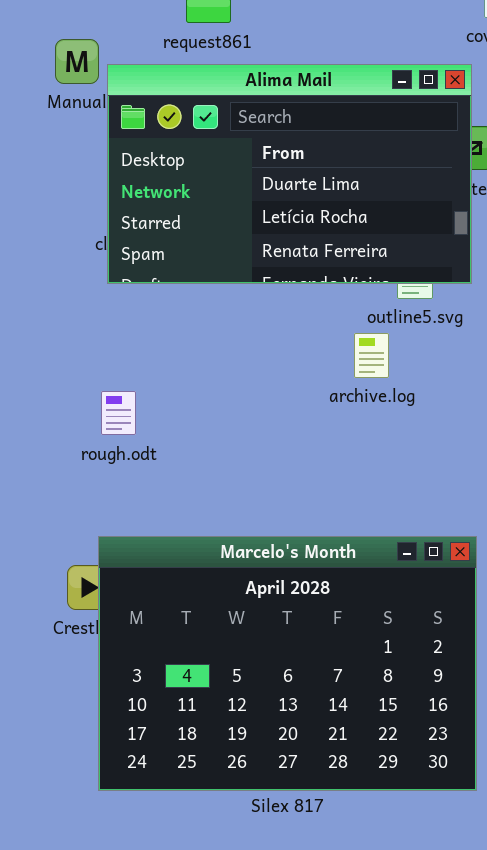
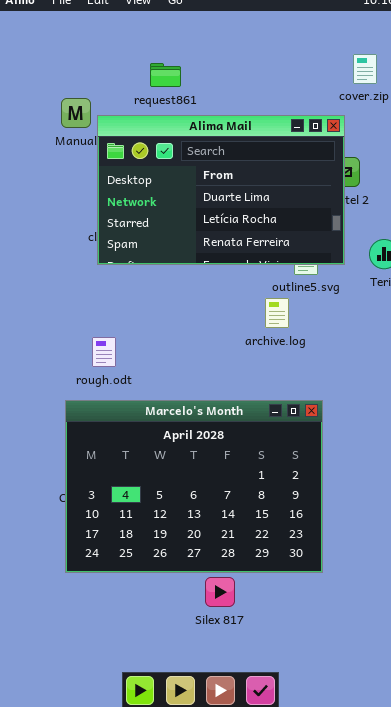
Marcelo's Month: [98,536,477,791] -> [65,400,323,573], moved

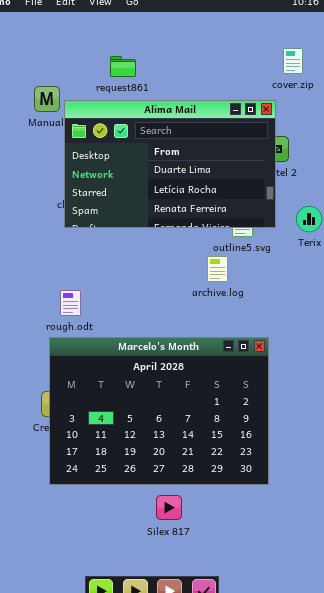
Marcelo's Month: [65,400,323,573] -> [49,337,269,485], moved

